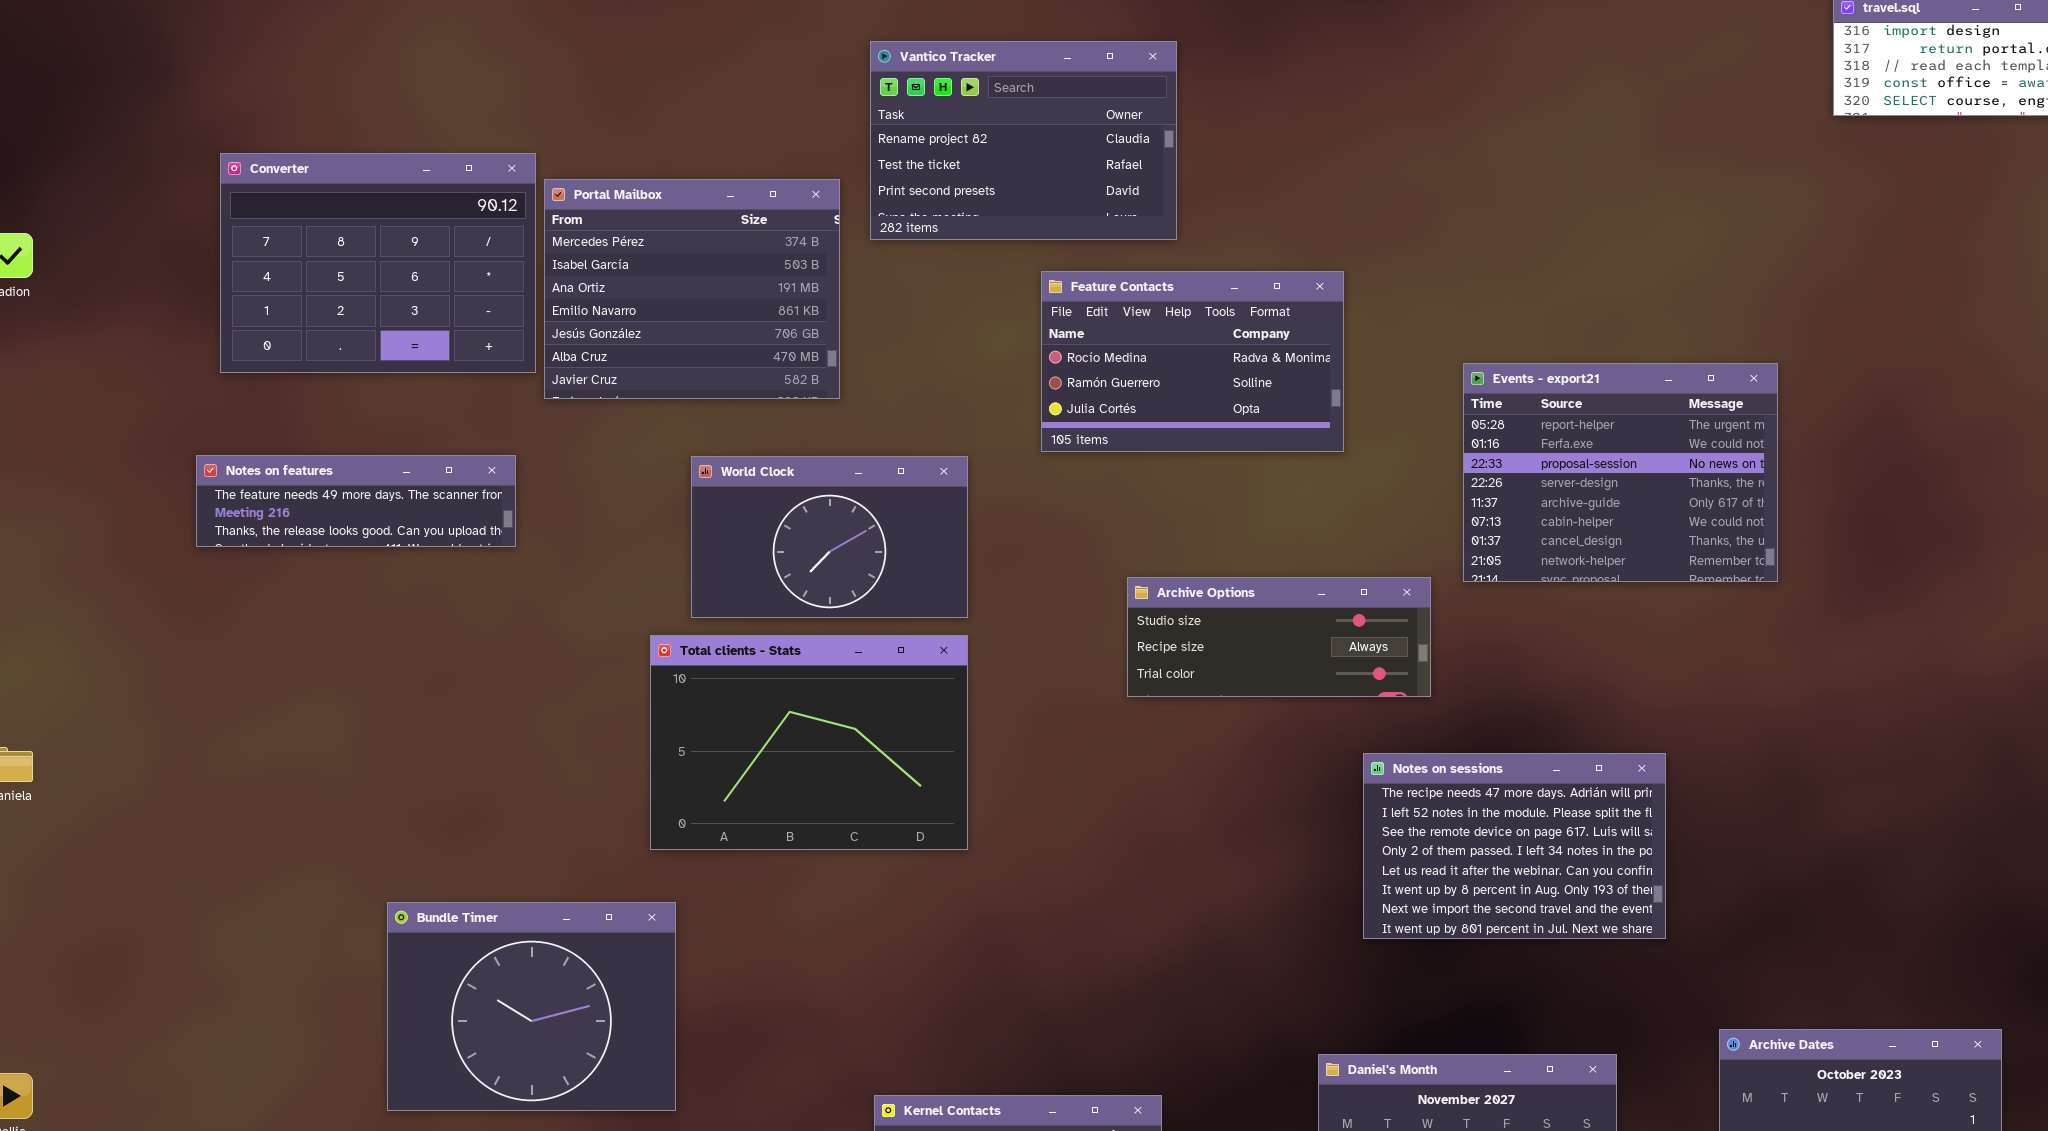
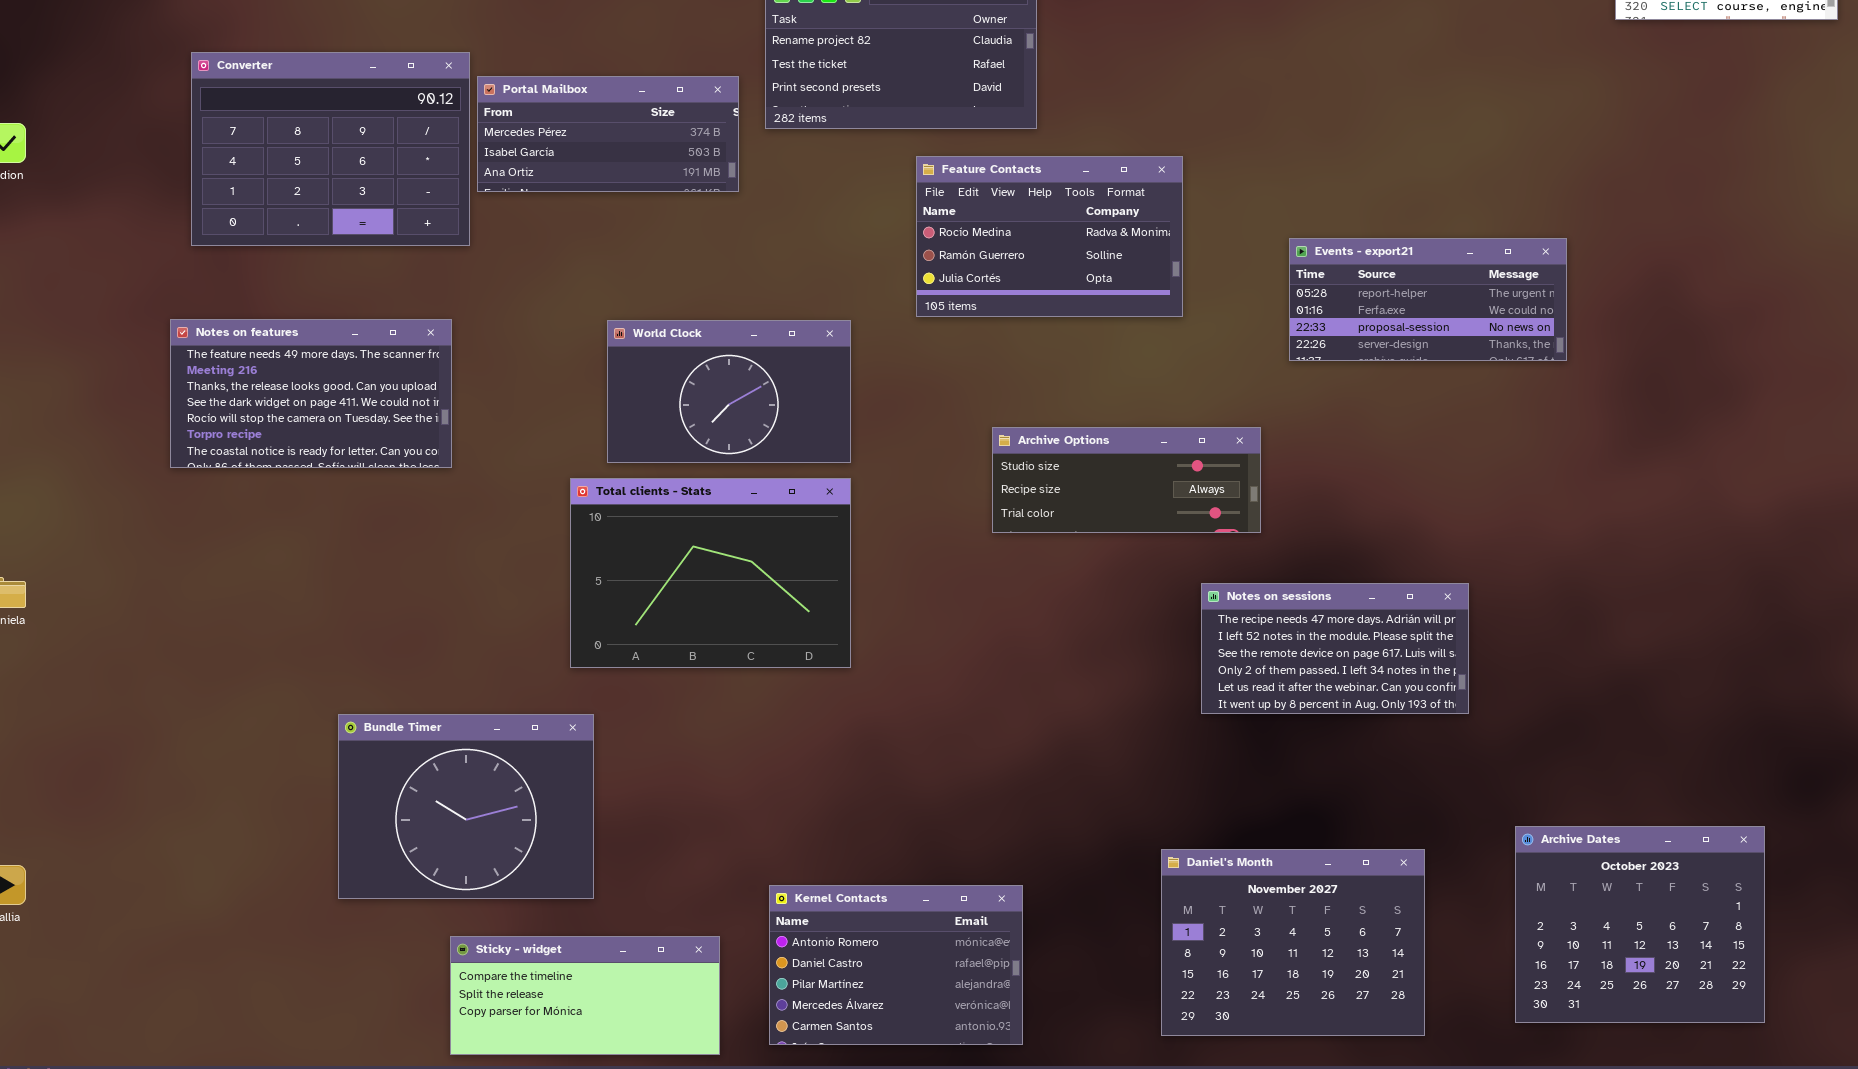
Portal Mailbox: [544,179,840,399] -> [477,76,739,192], resized
Events - export21: [1463,363,1778,582] -> [1289,238,1567,361], resized
Notes on features: [196,455,516,547] -> [170,319,452,468], resized
Notes on sessions: [1363,753,1666,939] -> [1201,583,1469,714], resized

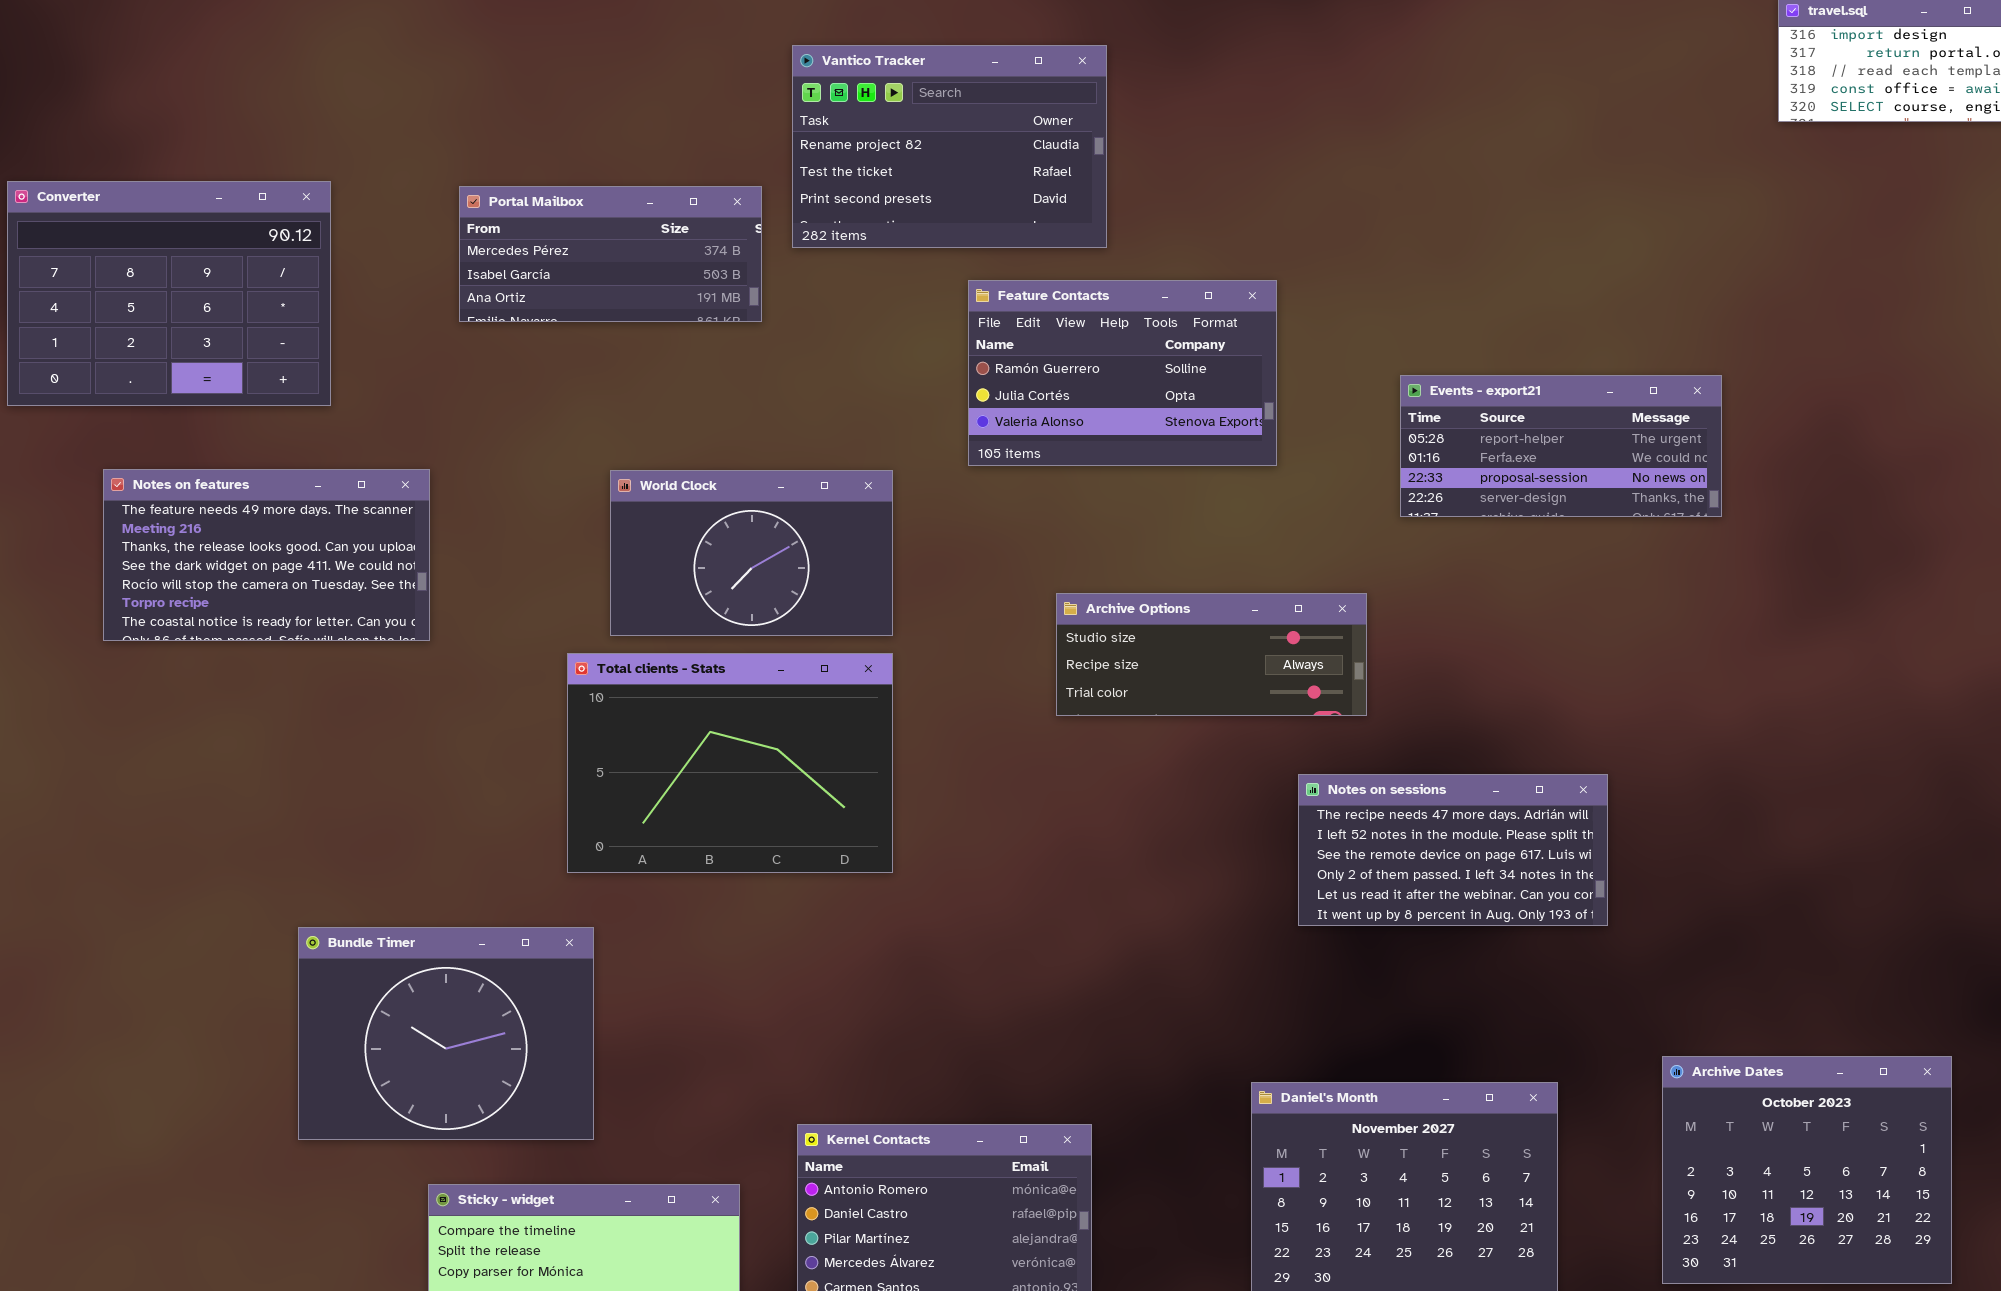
Converter: [191,52,470,246] -> [7,181,331,406], moved
Feature Contacts: [916,156,1183,317] -> [968,280,1277,466], scrolled down 1 row

